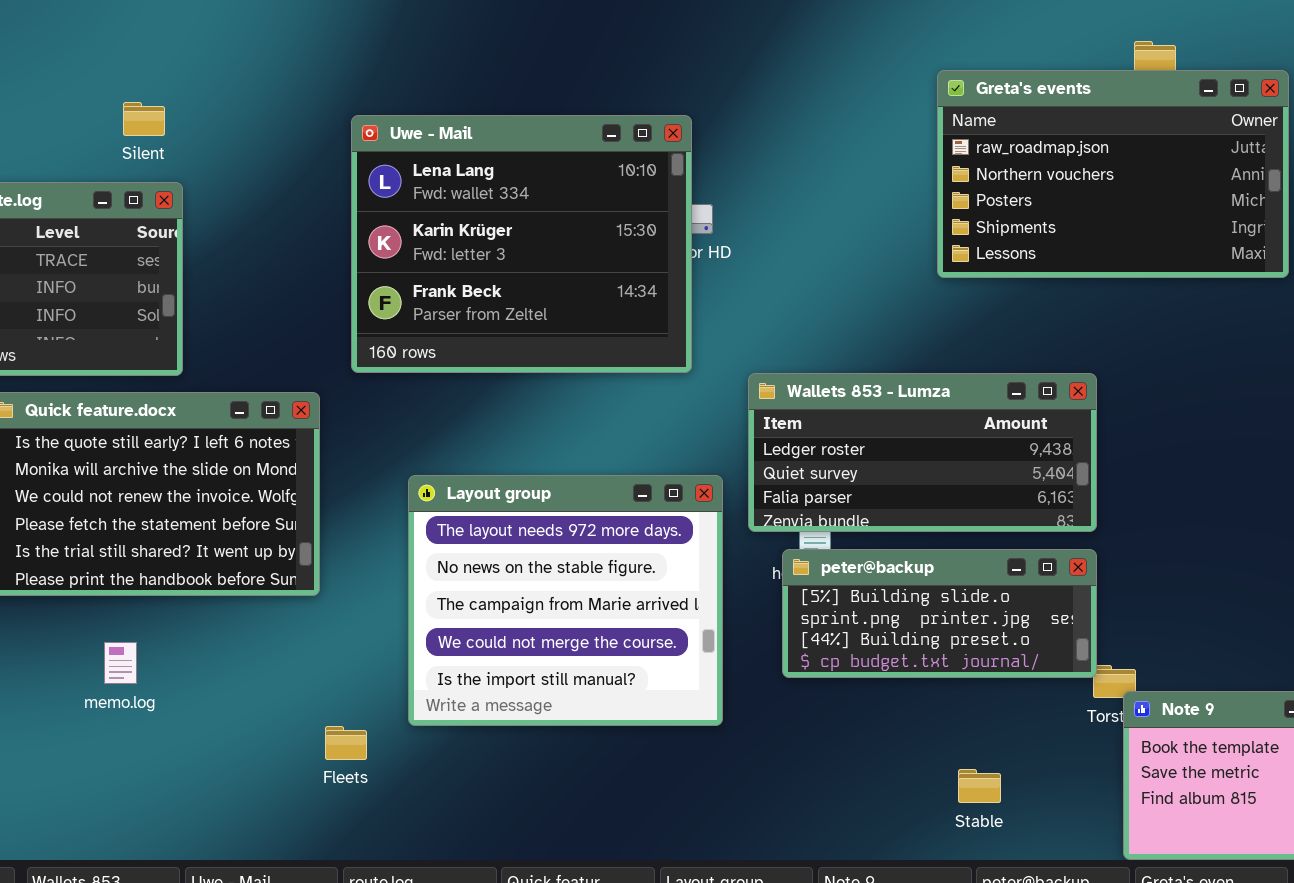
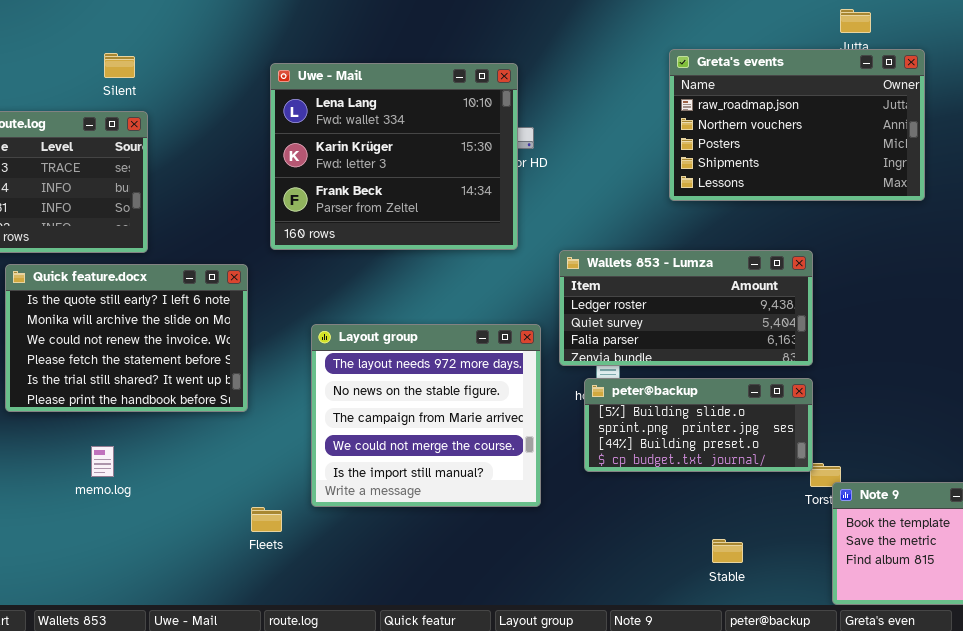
Greta's events: [937,70,1289,278] -> [669,49,925,201], moved

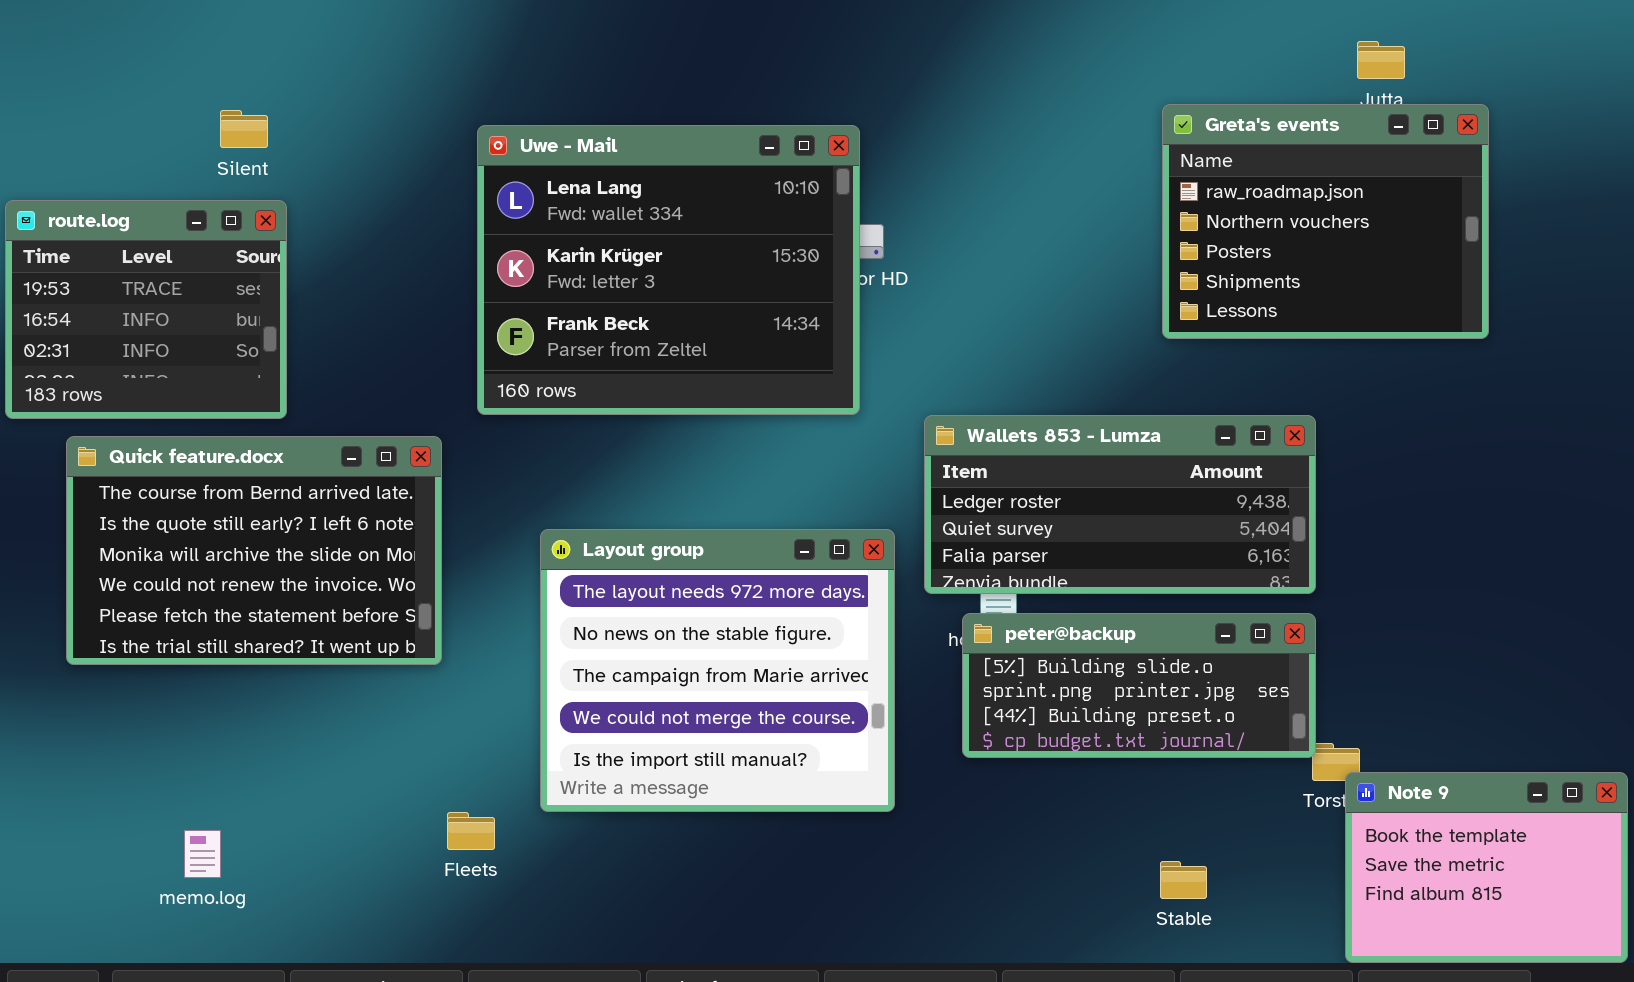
Greta's events: [669,49,925,201] -> [1162,104,1489,339], resized
Quick feature.docx: [5,264,248,412] -> [66,436,442,665], scrolled up 1 row
memo.log: [91,446,114,477] -> [184,830,221,878], moved

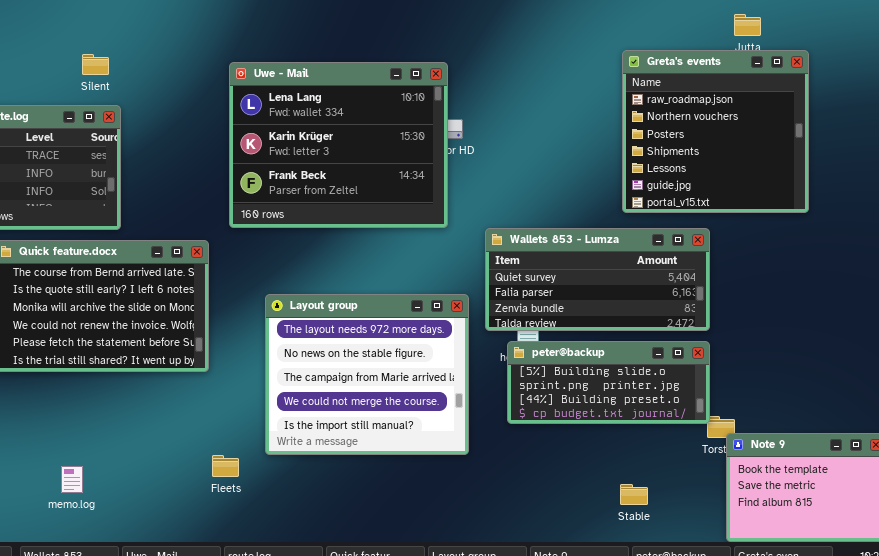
Greta's events: [1162,104,1489,339] -> [622,50,809,213], resized
Wallets 853 - Lumza: [924,415,1316,594] -> [485,228,710,331], scrolled down 1 row

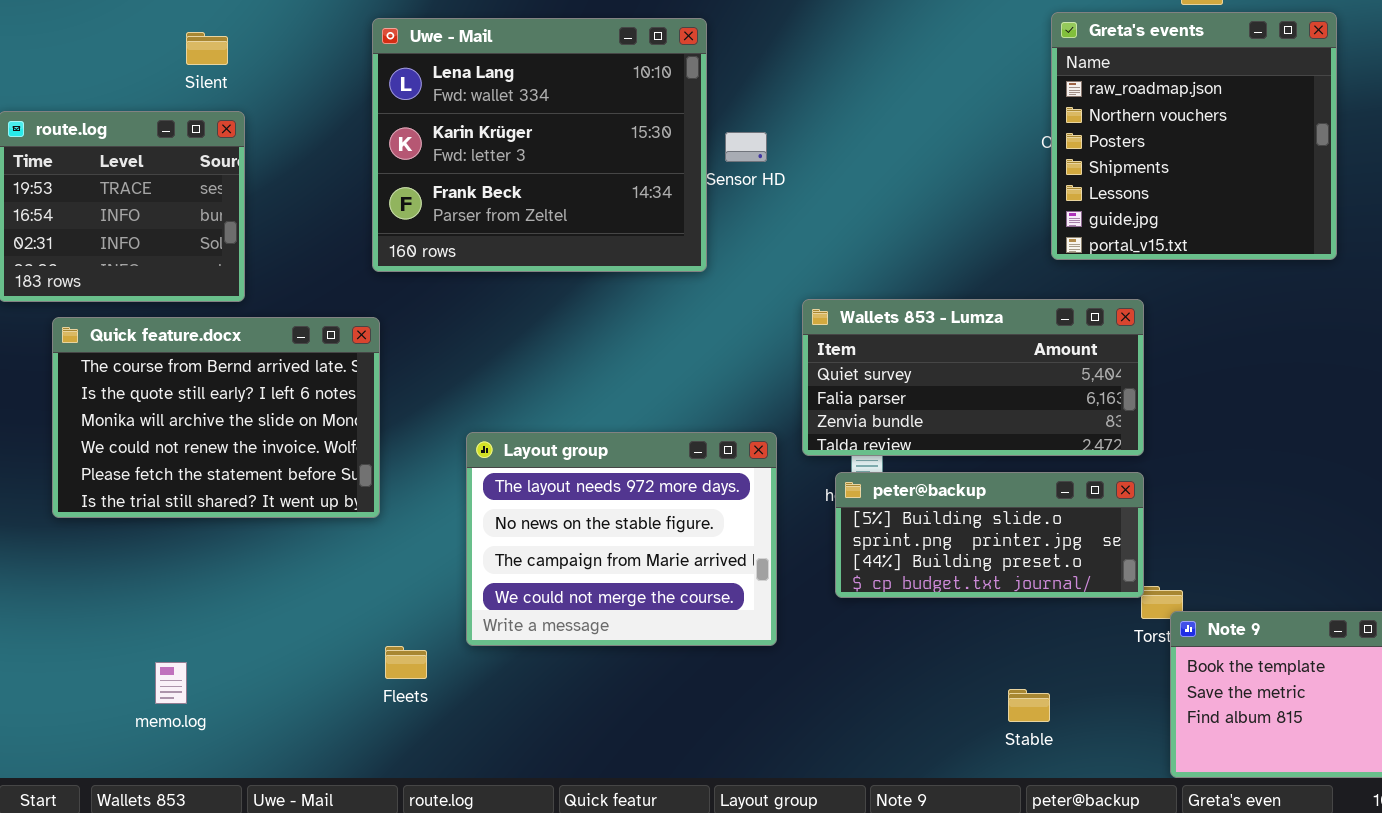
Greta's events: [622,50,809,213] -> [1051,12,1337,260], moved
Uwe - Mail: [229,62,448,228] -> [372,18,707,272], moved
Layout group: [265,294,469,455] -> [466,432,777,646], resized

